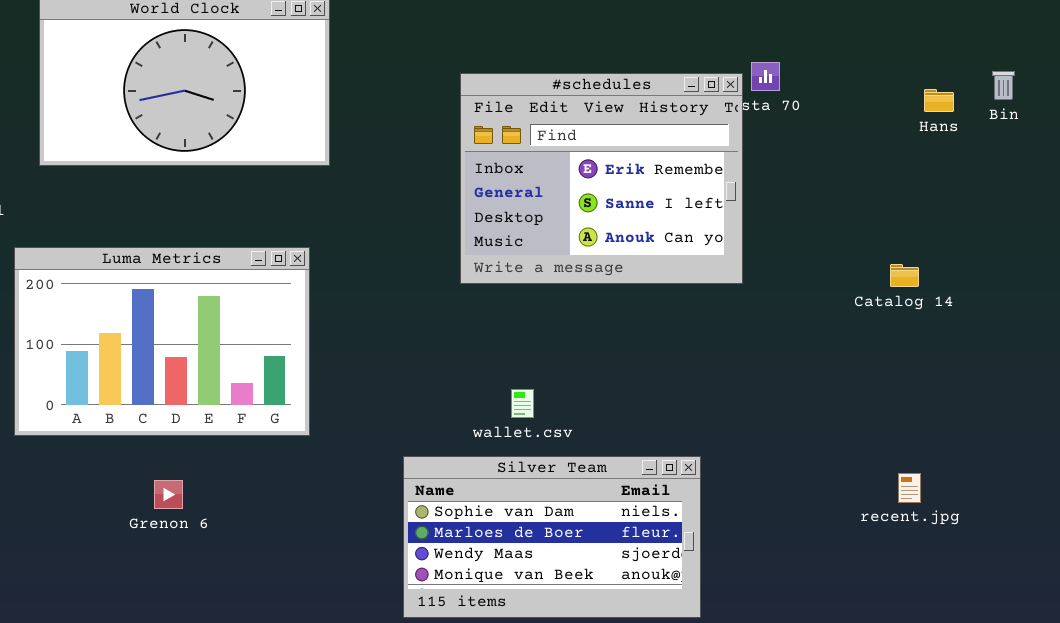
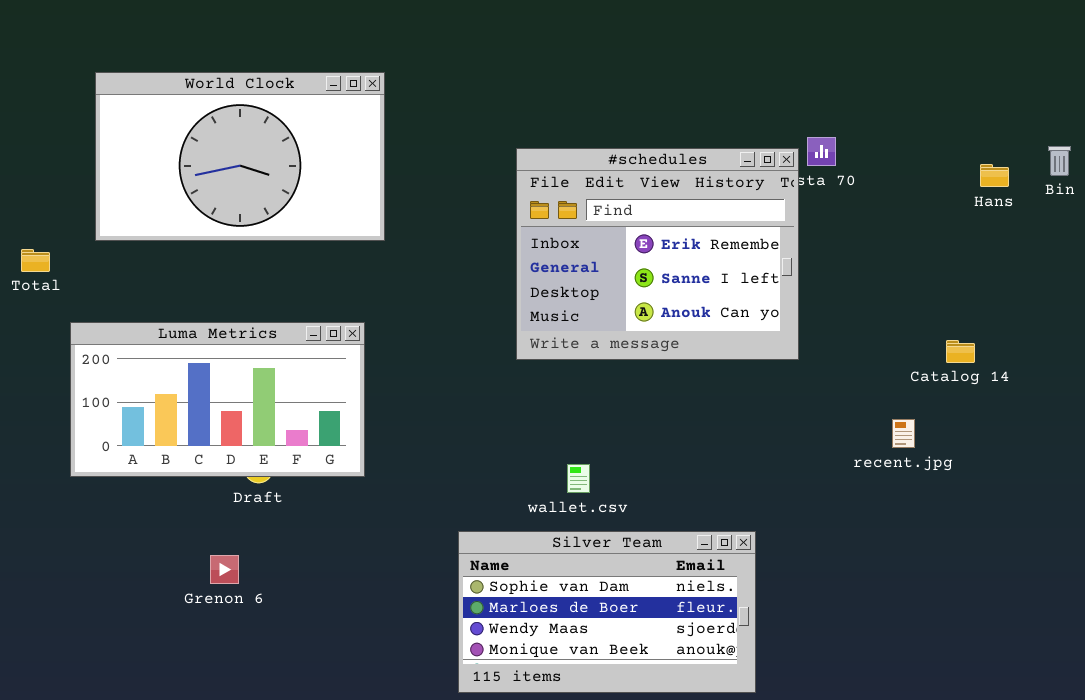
Luma Metrics: [14,247,310,436] -> [70,322,365,477], resized
recent.jpg: [898,473,921,503] -> [892,419,915,448], moved

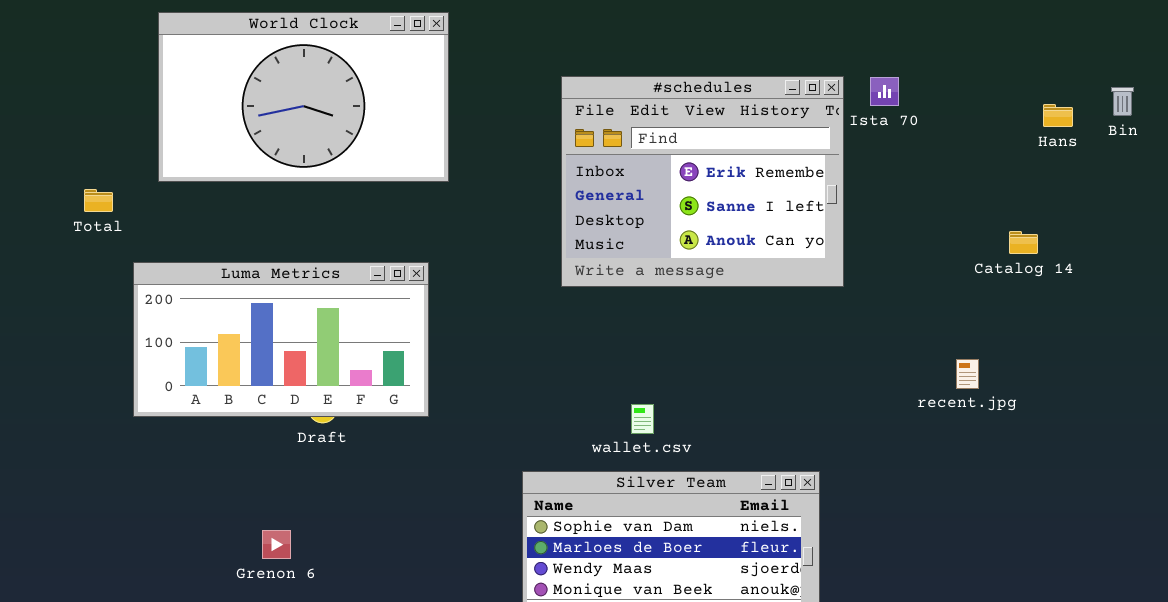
#schedules: [516,148,799,360] -> [561,76,844,287], moved
Catalog 14: [946,340,975,363] -> [1009,231,1038,254], moved
Grenon 6: [210,555,239,584] -> [262,530,291,559], moved

